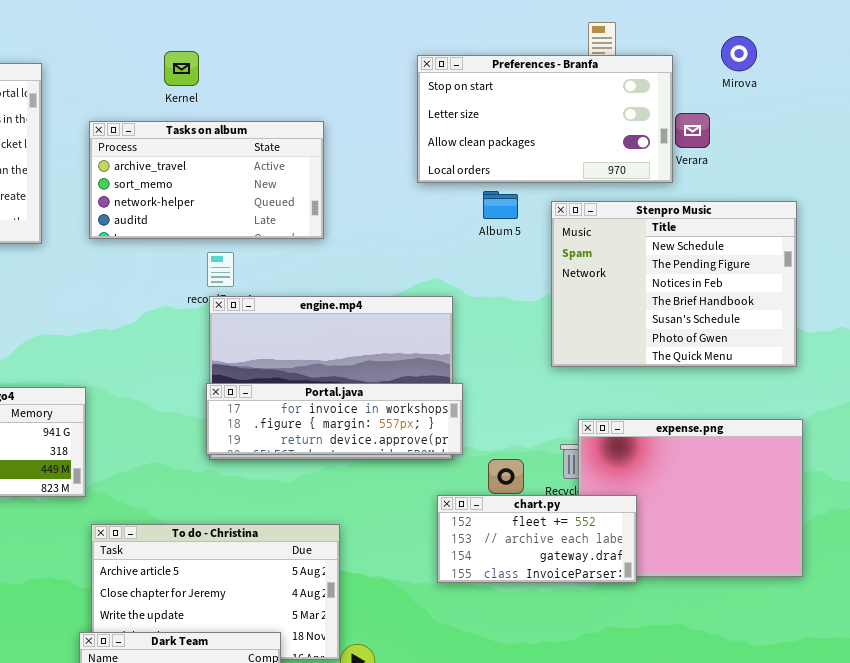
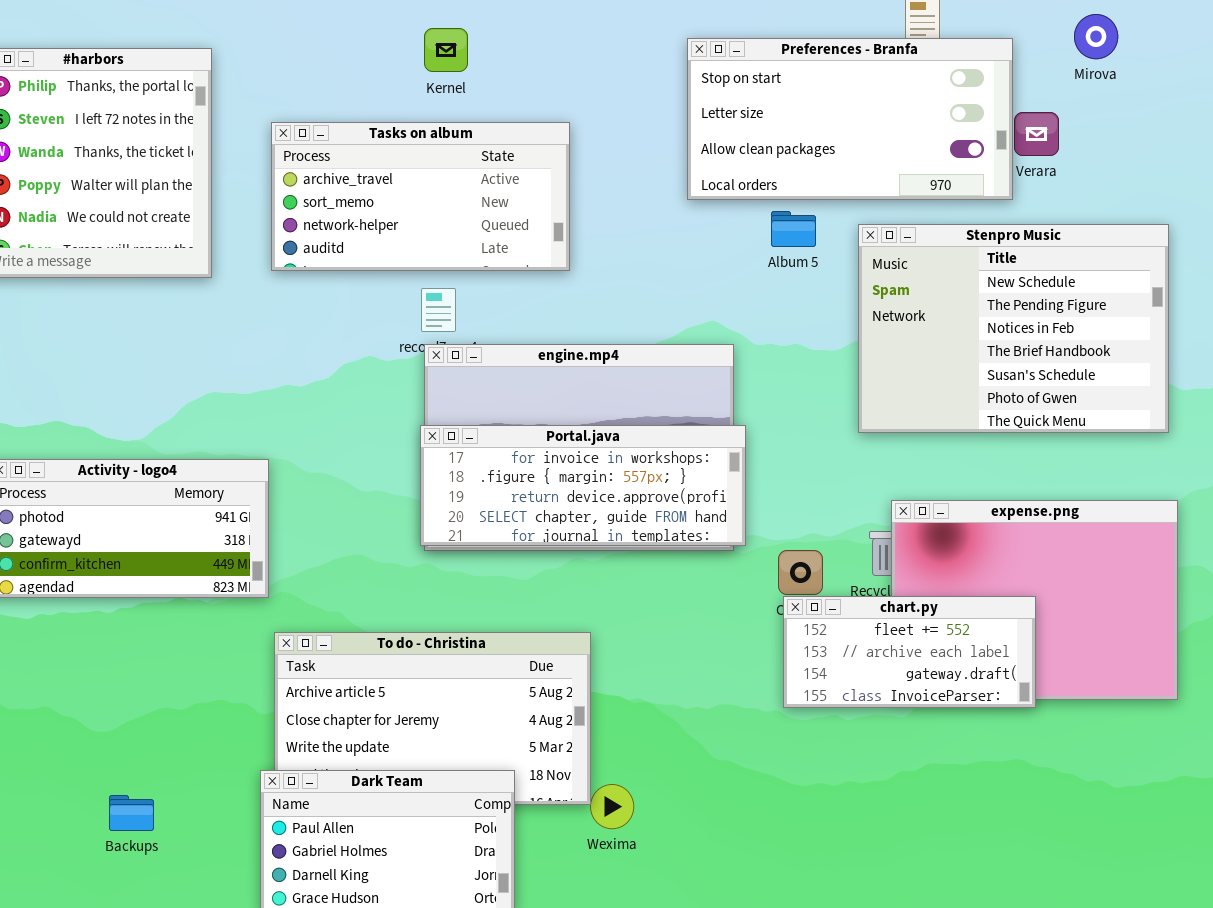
Kernel: [164,51,199,86] -> [424,28,468,72], moved
Portal.java: [206,383,463,455] -> [420,425,746,546], resized
chart.py: [437,495,637,583] -> [783,596,1036,708], moved

